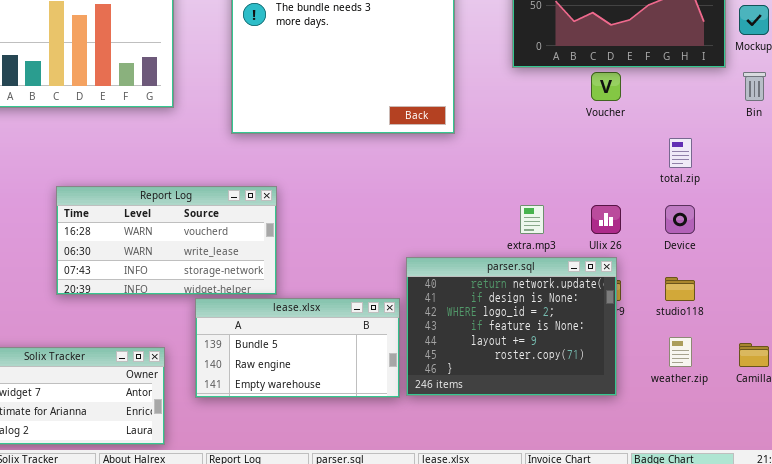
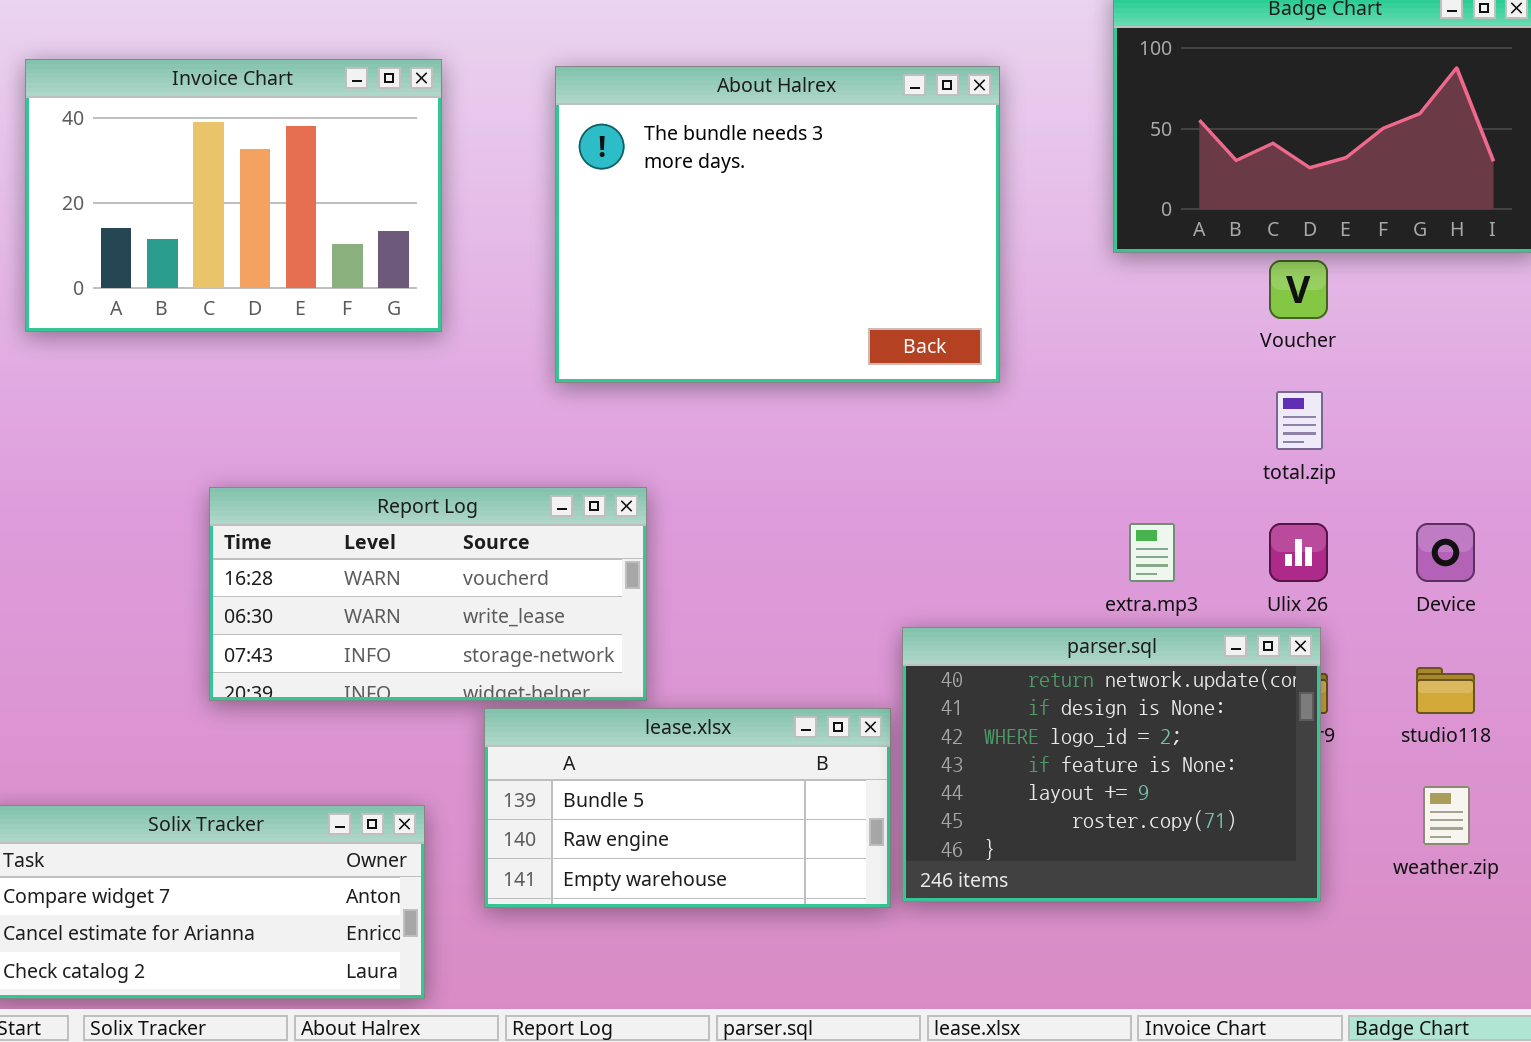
total.zip: [669,138,692,168] -> [1276,391,1323,450], moved

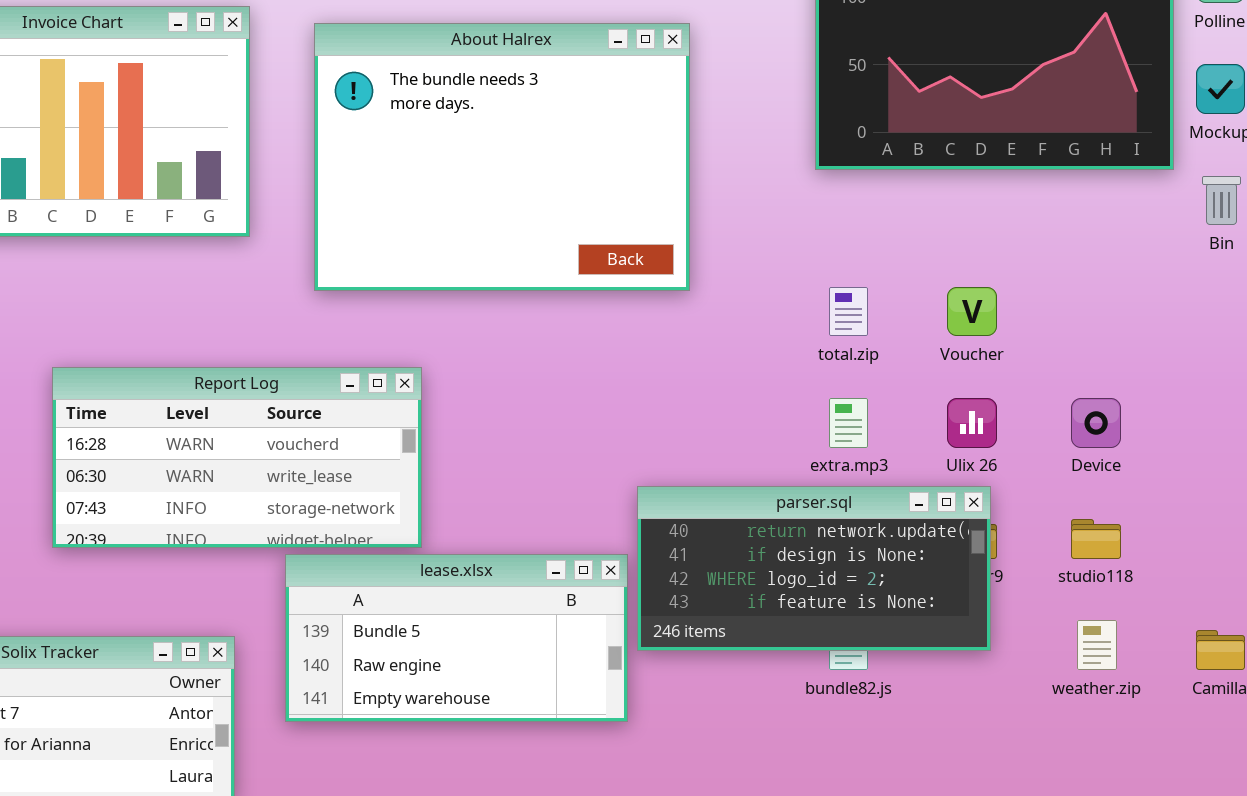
About Halrex: [555,66,1000,383] -> [314,23,690,291], moved
Voucher: [1269,260,1328,319] -> [947,287,997,336], moved
total.zip: [1276,391,1323,450] -> [829,287,868,336], moved
parser.sql: [902,627,1321,902] -> [637,486,991,651], resized

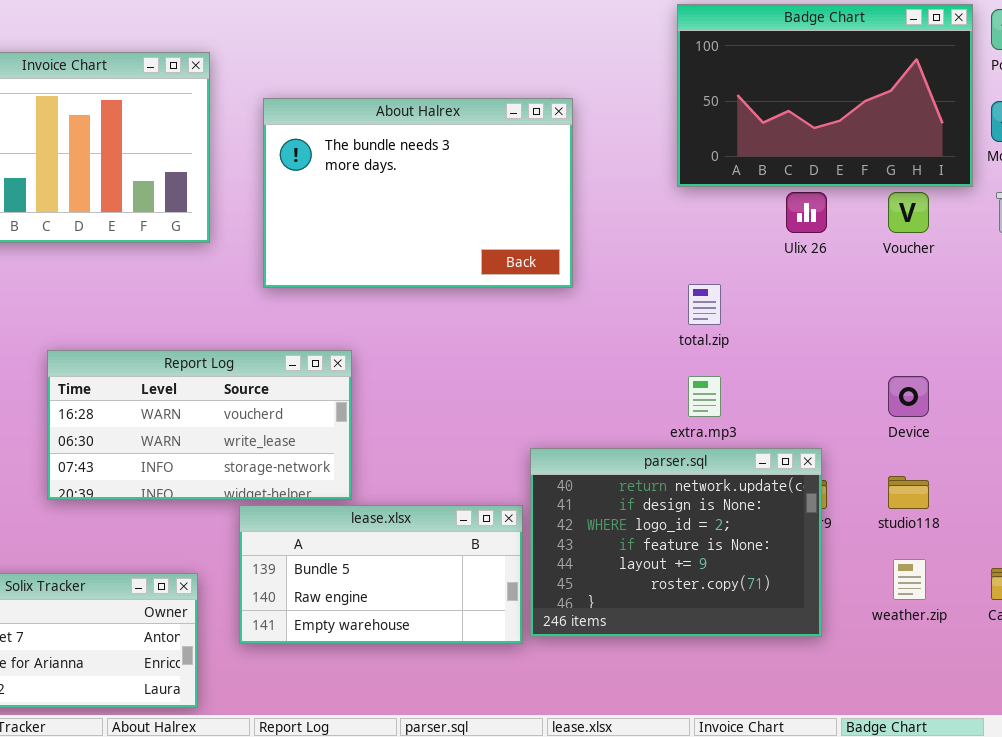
About Halrex: [314,23,690,291] -> [263,98,573,288], resized
Voucher: [947,287,997,336] -> [888,192,929,233], moved
Ulix 26: [947,398,997,448] -> [786,192,827,233], moved
parser.sql: [637,486,991,651] -> [530,448,822,637], resized

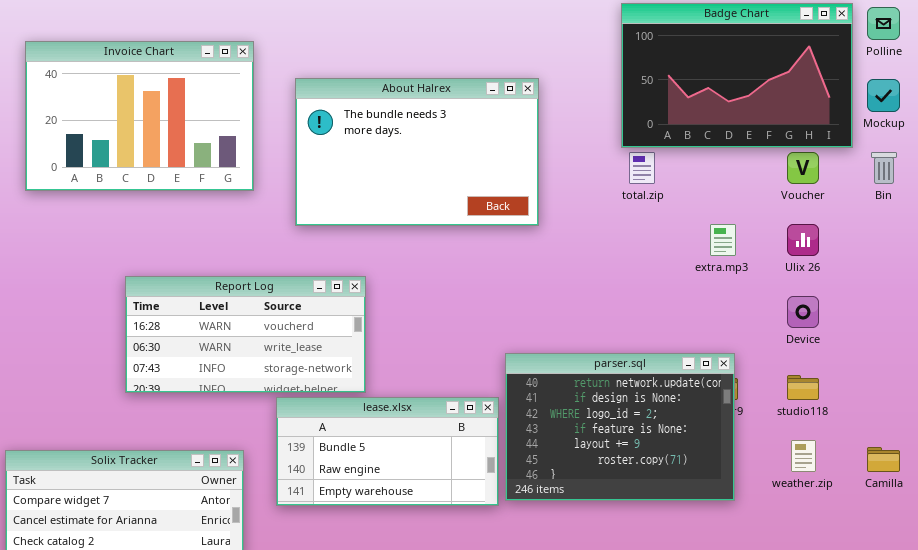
Ulix 26: [786,192,827,233] -> [787,224,819,256], moved
total.zip: [688,284,721,325] -> [629,152,655,184], moved
extra.mp3: [688,376,721,417] -> [710,224,736,256], moved

